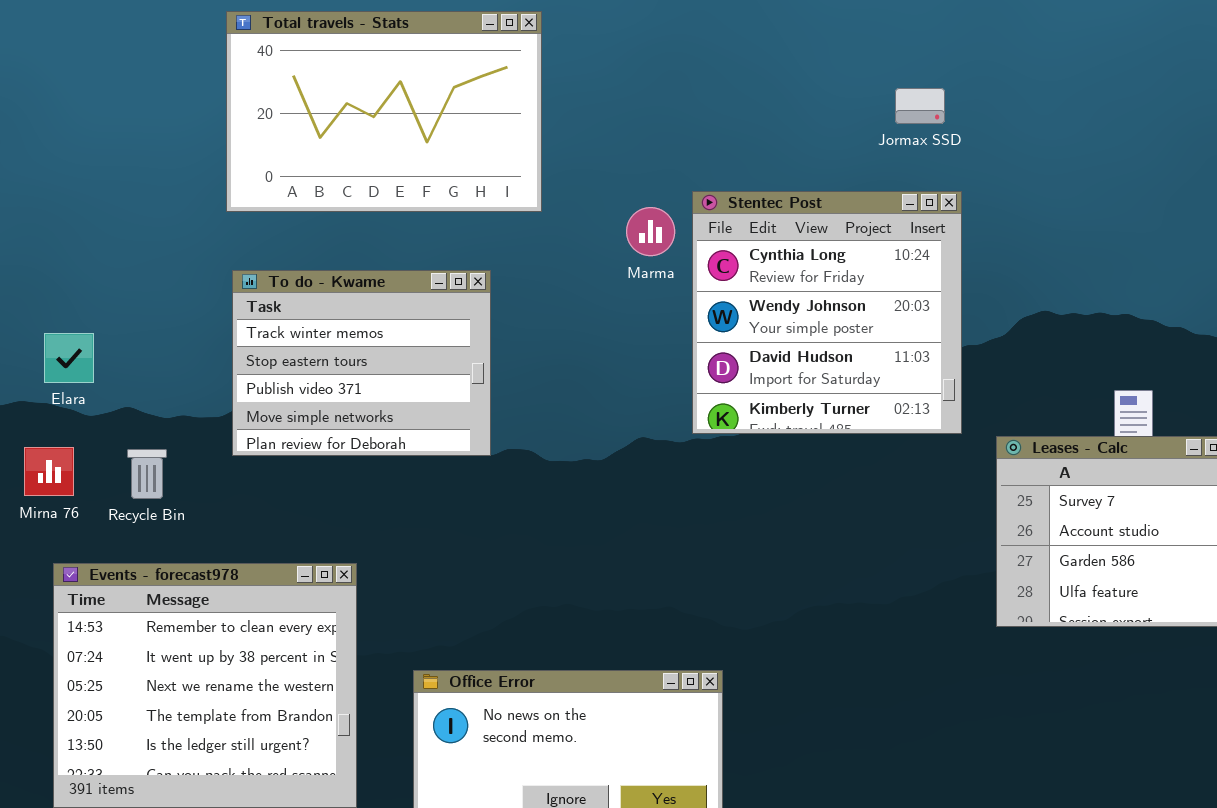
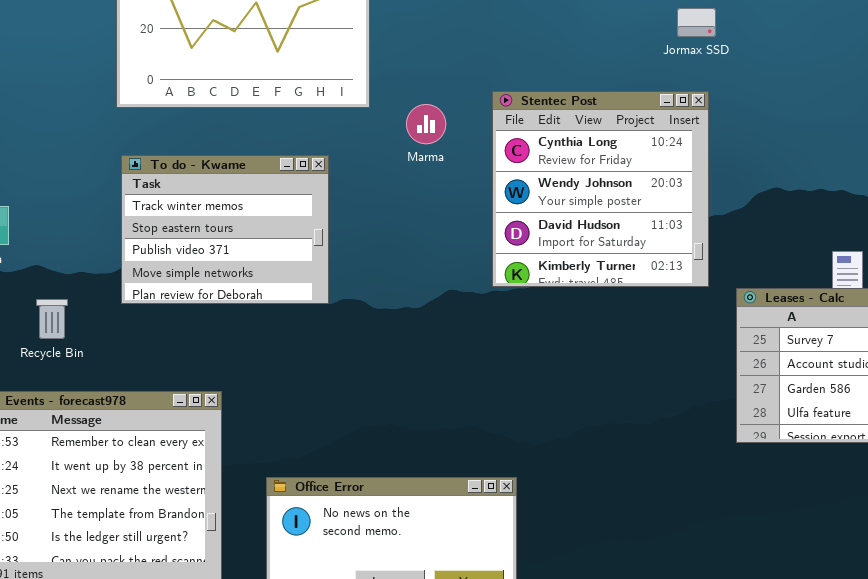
Jormax SSD: [895,88,945,124] -> [677,8,716,37], moved
Marma: [626,207,675,256] -> [406,104,446,144], moved

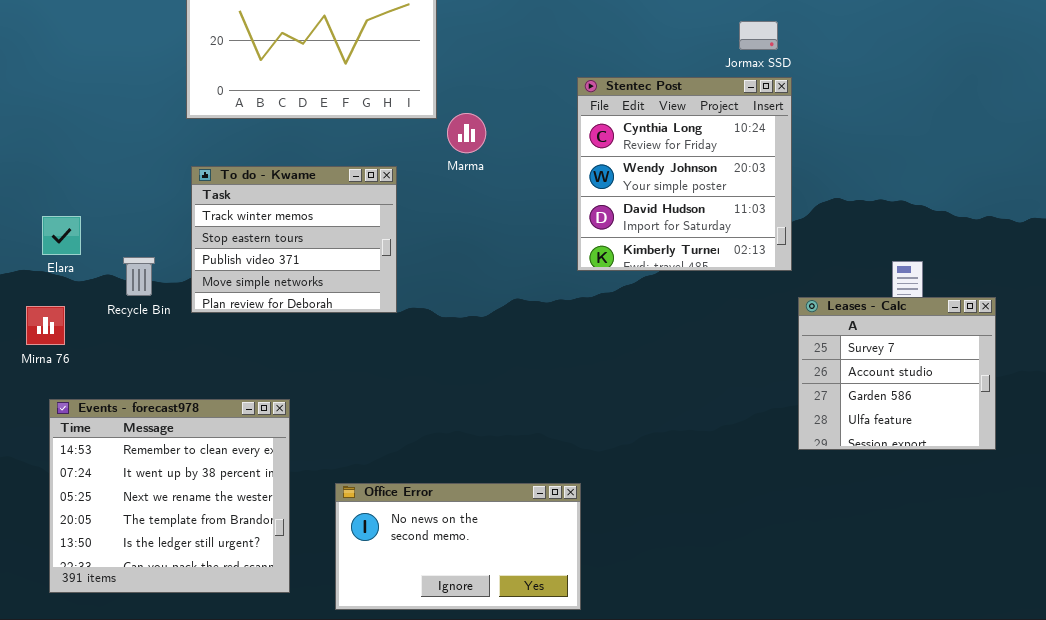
Stentec Post: [492,91,709,287] -> [577,77,792,271], moved
Marma: [406,104,446,144] -> [447,113,486,153], moved
Recycle Bin: [36,299,68,339] -> [123,257,155,296], moved

